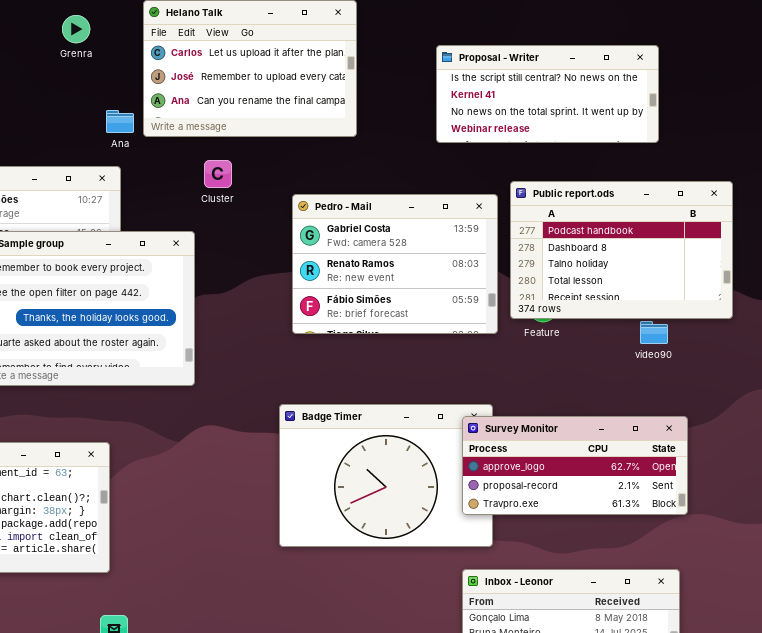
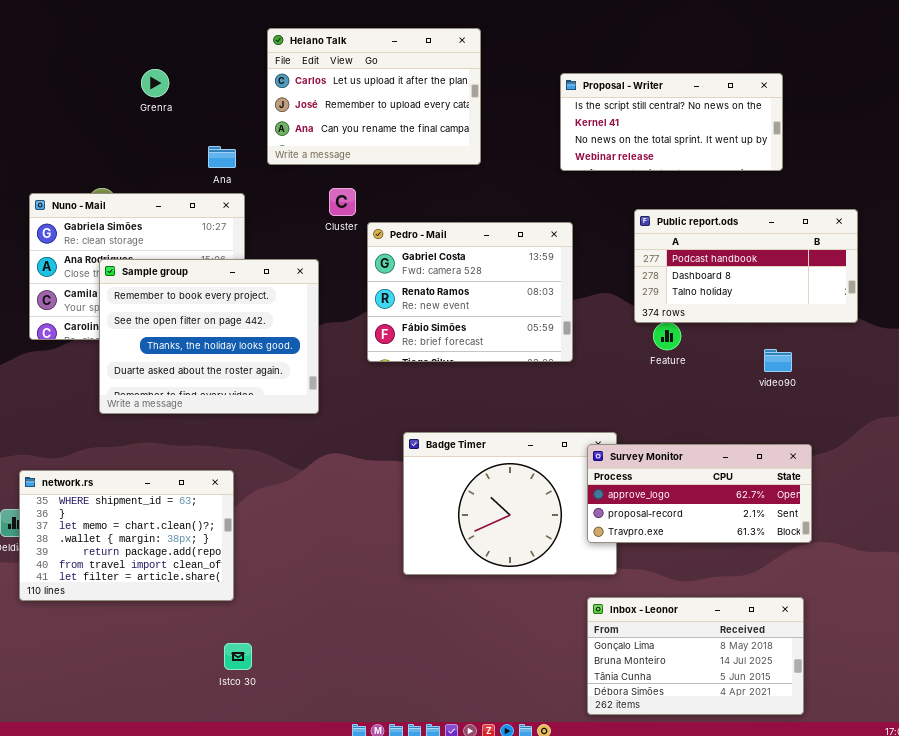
Grenra: [62,15,90,43] -> [141,69,169,97], moved
Ana: [106,110,134,133] -> [208,146,236,168], moved
Public report.ods: [510,181,733,319] -> [634,209,858,323], resized
Pedro - Mail: [292,194,498,334] -> [367,222,573,362], moved

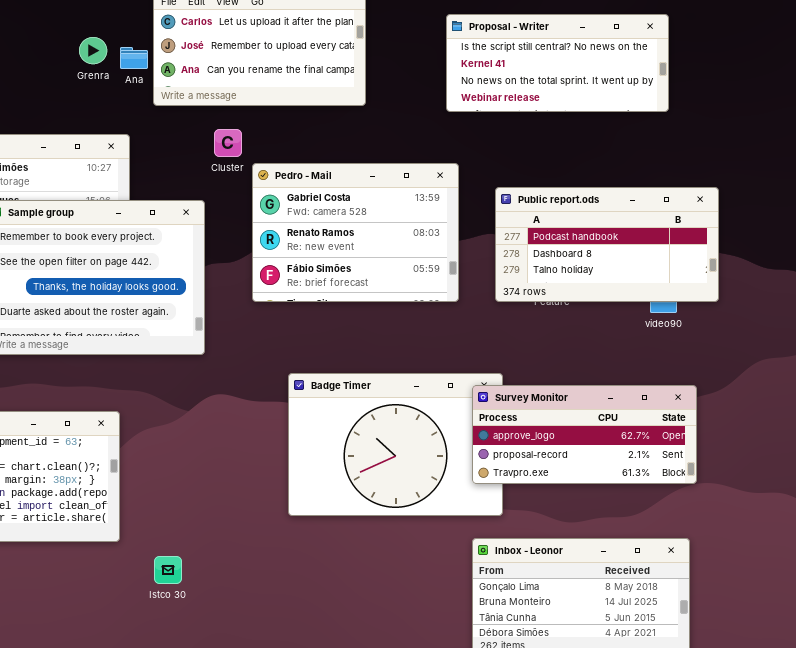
Grenra: [141,69,169,97] -> [79,37,107,64], moved
Ana: [208,146,236,168] -> [120,47,148,69], moved
Public report.ods: [634,209,858,323] -> [495,187,719,302], moved
Istco 30: [224,643,252,670] -> [154,556,182,584], moved

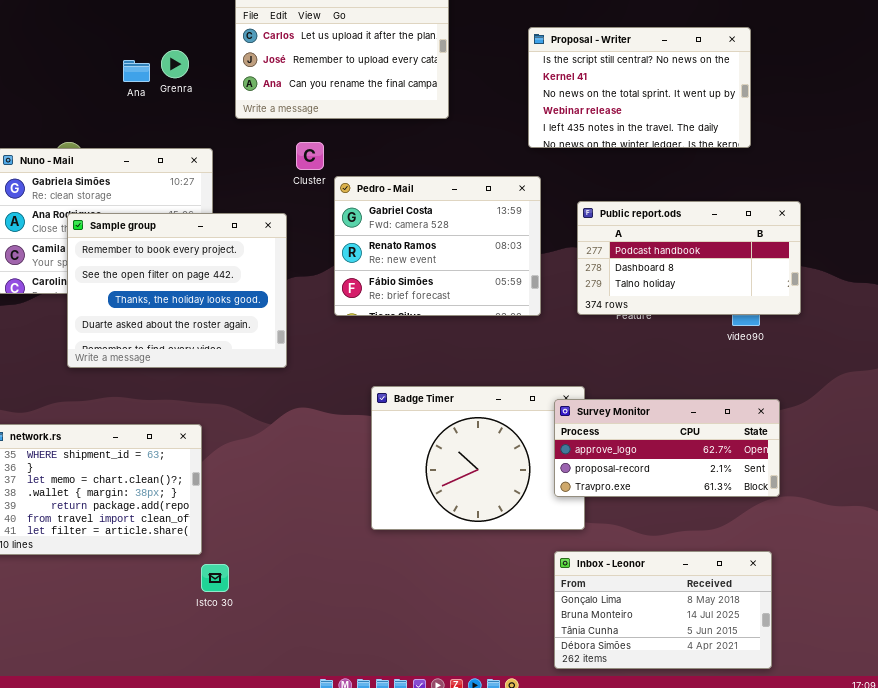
Proposal - Writer: [446,14,669,112] -> [528,27,751,148], resized
Ana: [120,47,148,69] -> [123,60,150,82], moved
Istco 30: [154,556,182,584] -> [201,564,229,592], moved

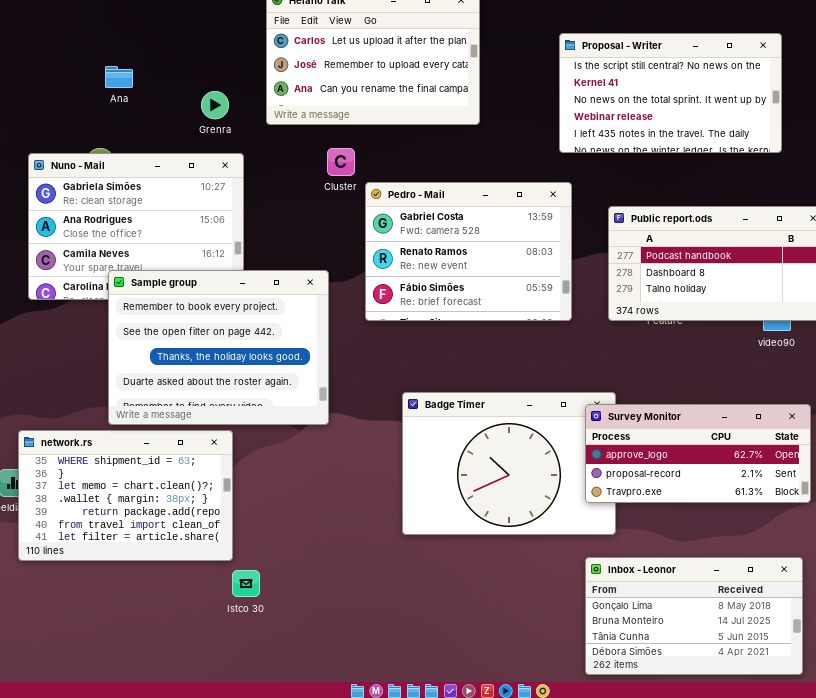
Grenra: [161,50,189,78] -> [201,91,229,119], moved
Ana: [123,60,150,82] -> [105,66,133,88], moved
Sample group: [67,213,287,368] -> [108,270,329,425], moved

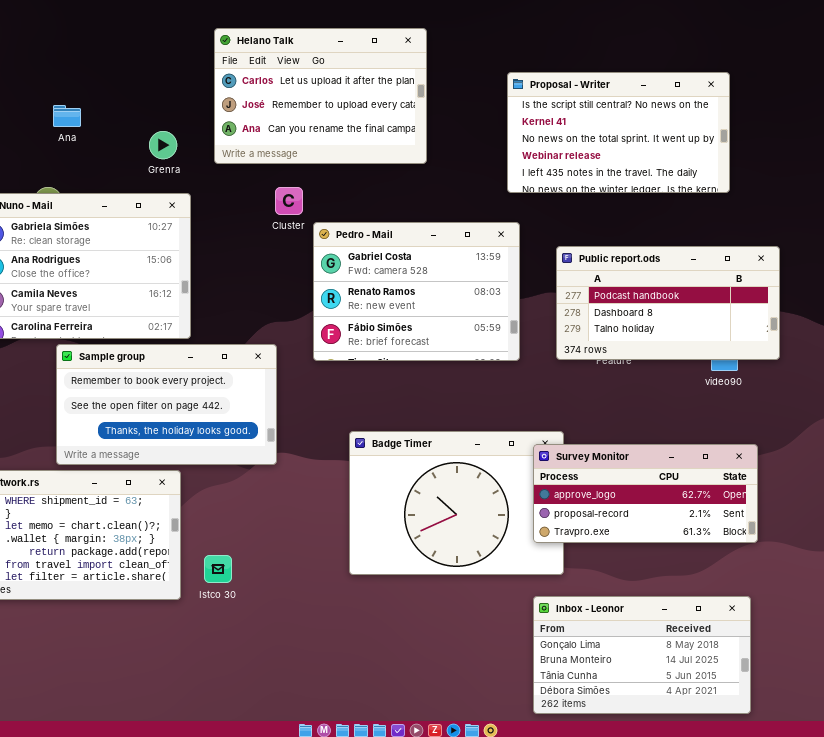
Sample group: [108,270,329,425] -> [56,344,277,465], resized
Istco 30: [232,570,260,597] -> [204,555,232,583], moved

